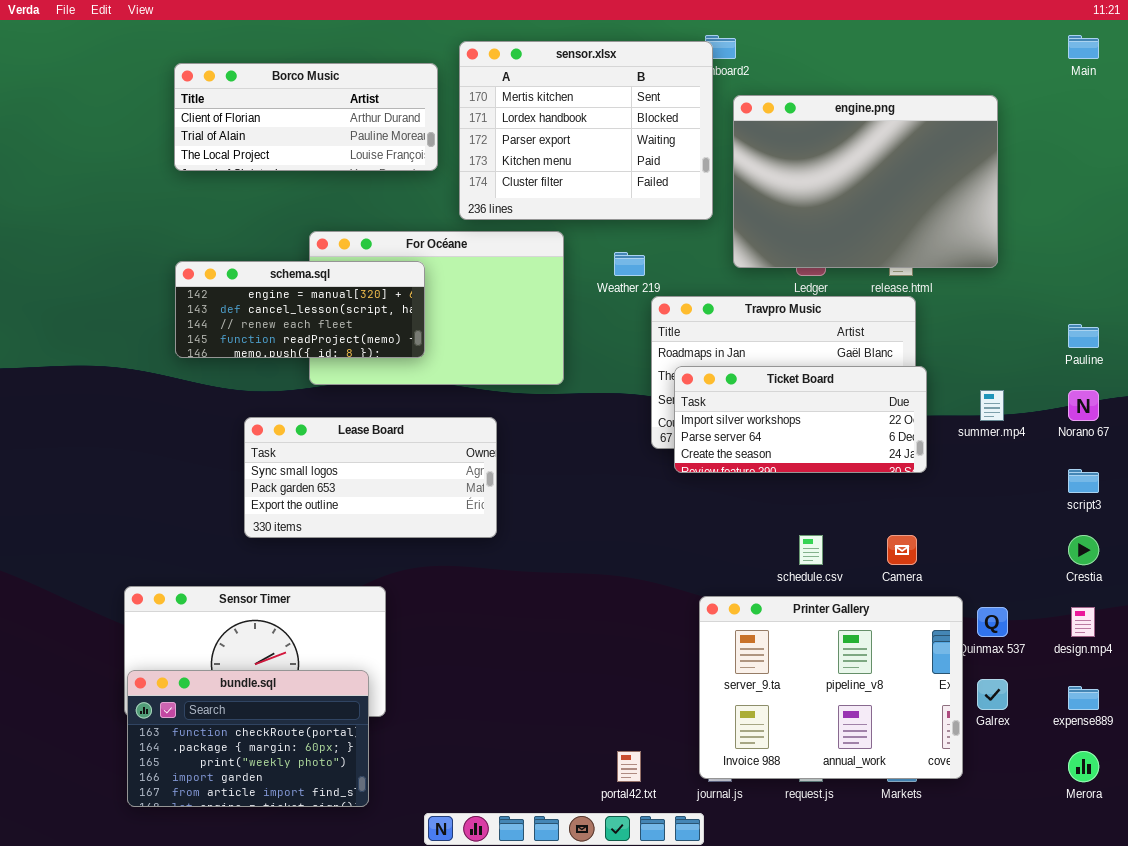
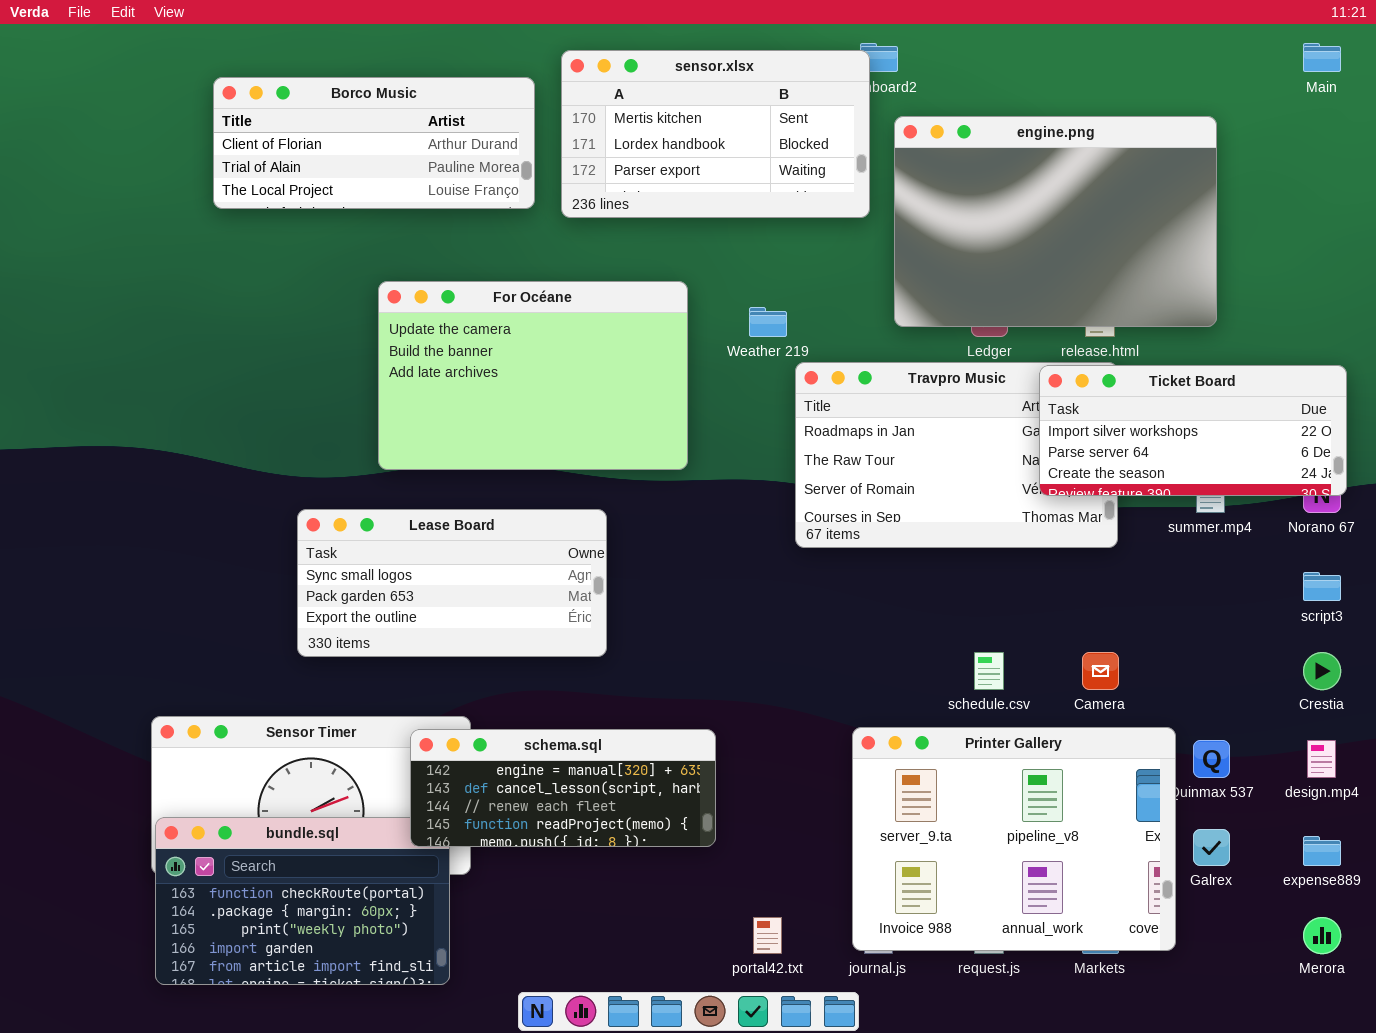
sensor.xlsx: [459,41,713,220] -> [561,50,870,218], resized
schema.sql: [175,261,425,358] -> [410,729,716,847], moved
Ticket Board: [674,366,927,473] -> [1039,365,1347,496], moved

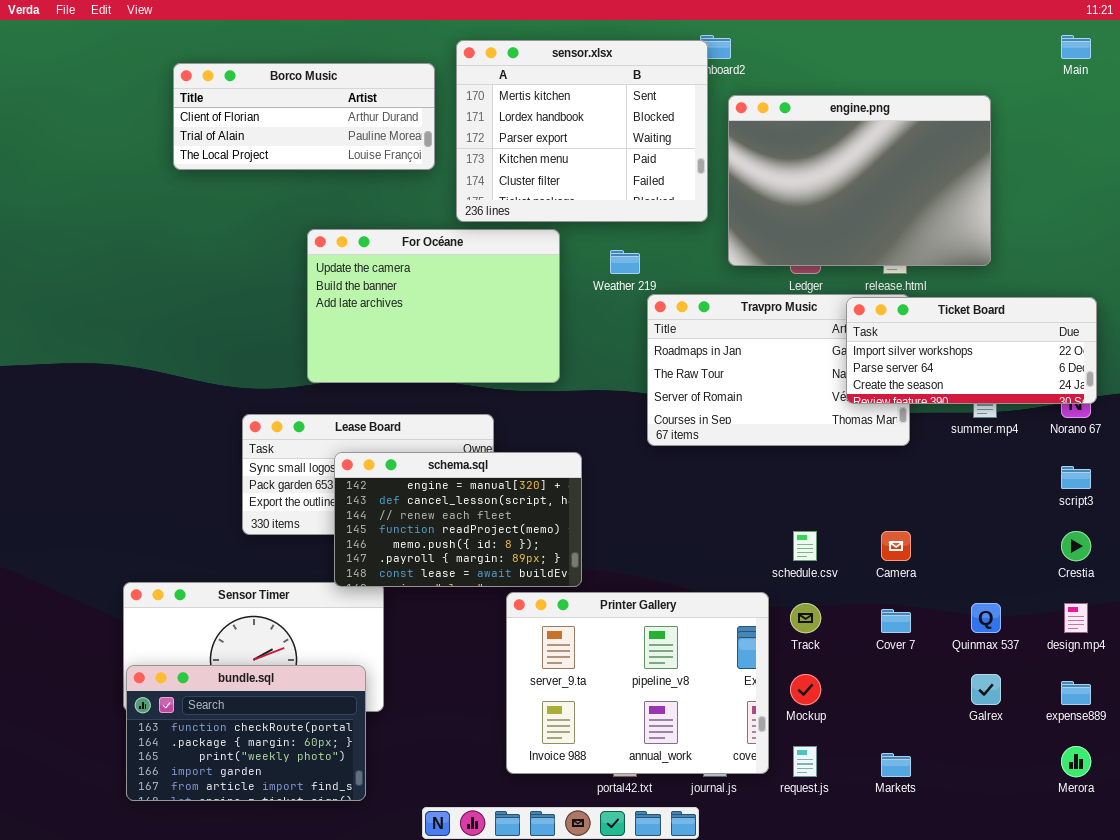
sensor.xlsx: [561,50,870,218] -> [456,40,708,222], resized
Printer Gallery: [852,727,1176,951] -> [506,592,769,774], moved
schema.sql: [410,729,716,847] -> [334,452,582,587], moved, resized

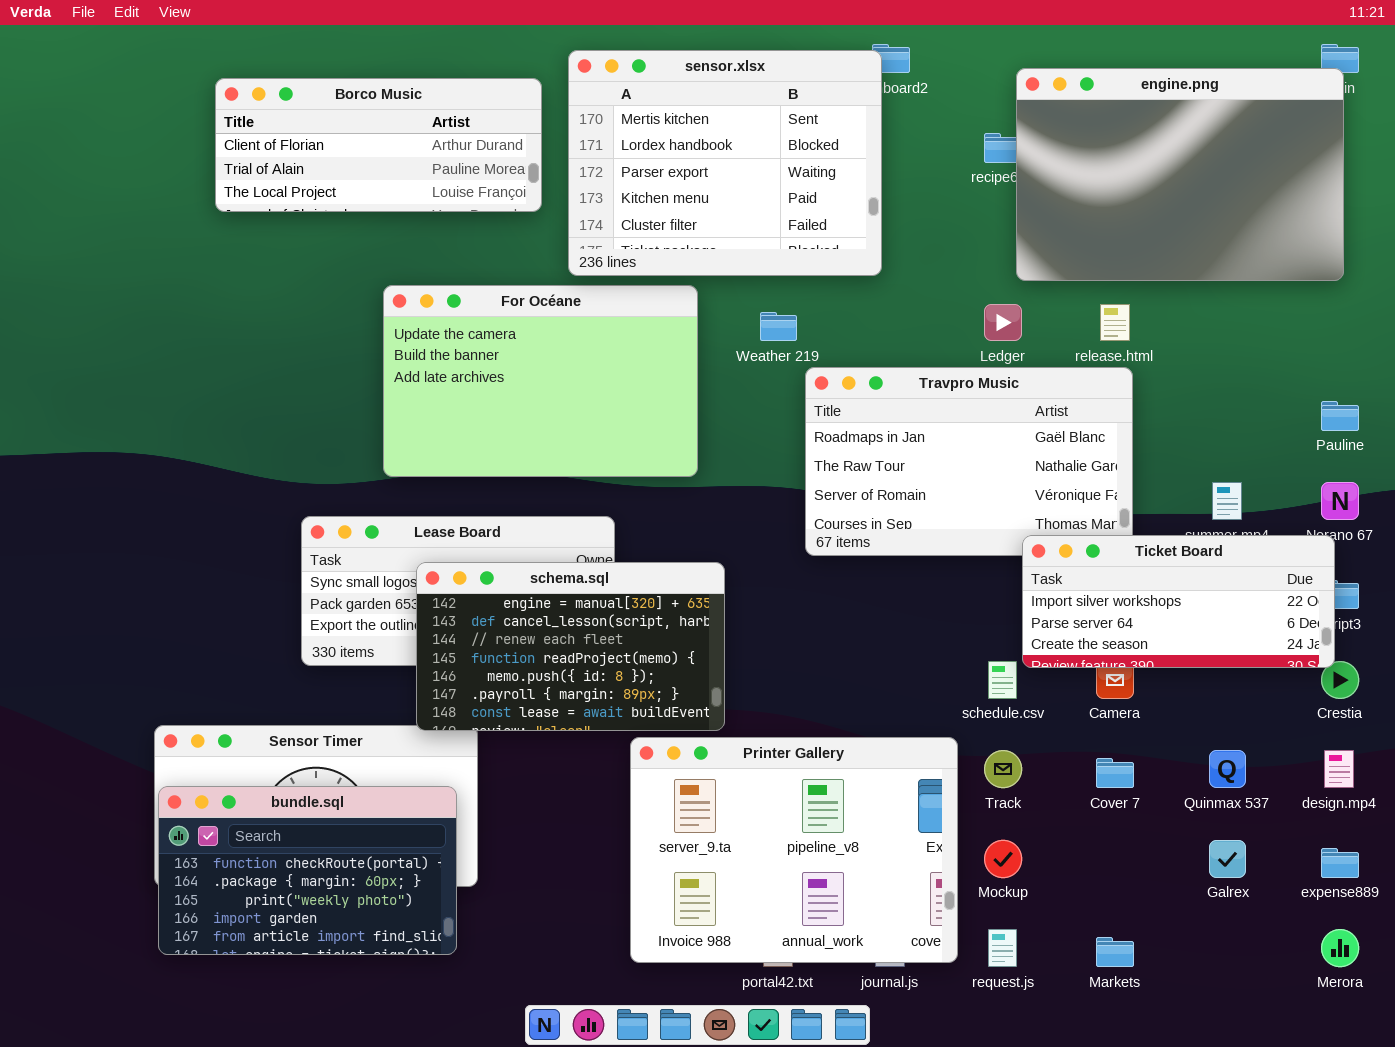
engine.png: [728,95,991,266] -> [1016,68,1344,281], moved
Ticket Board: [846,297,1097,404] -> [1022,535,1335,668], moved
bundle.sql: [126,665,366,801] -> [158,786,457,955], moved

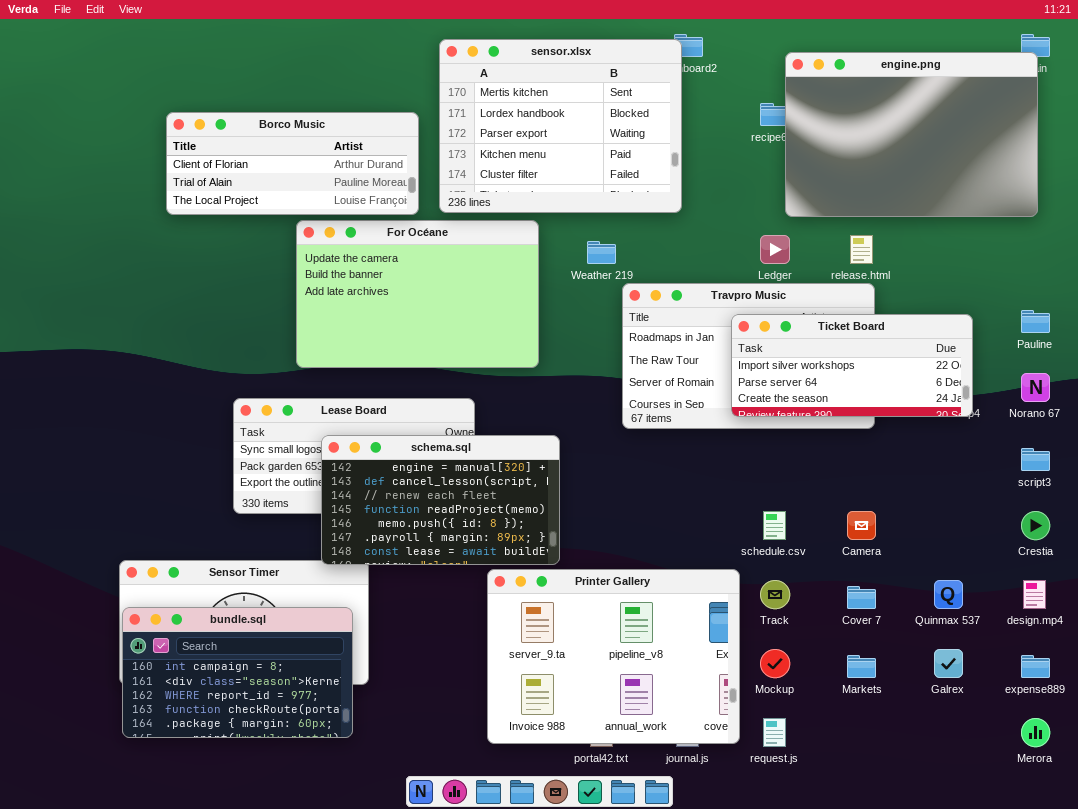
Borco Music: [215,78,542,212] -> [166,112,419,215], moved
Ticket Board: [1022,535,1335,668] -> [731,314,973,417], moved
bundle.sql: [158,786,457,955] -> [122,607,353,738], scrolled up 3 rows
Markets: [1096,937,1134,967] -> [847,655,876,678], moved

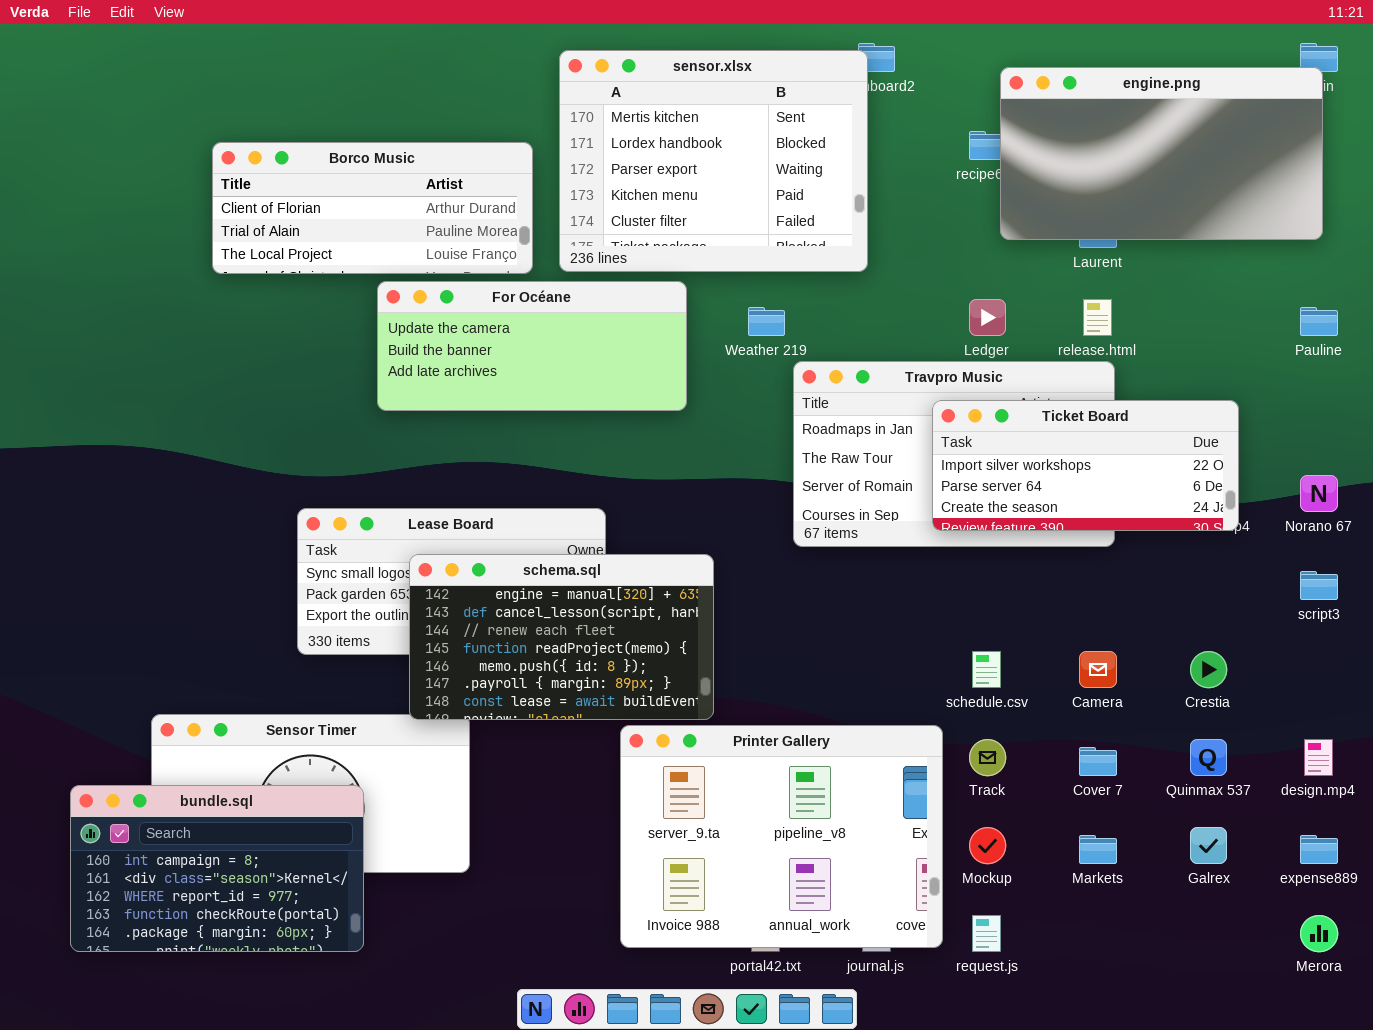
engine.png: [785,52,1038,217] -> [1000,67,1323,240], resized
For Océane: [296,220,539,368] -> [377,281,687,411], resized
Pauline: [1021,310,1050,333] -> [1300,307,1338,336], moved
Crestia: [1021,511,1050,540] -> [1190,651,1227,688], moved
bundle.sql: [122,607,353,738] -> [70,785,364,952], moved

